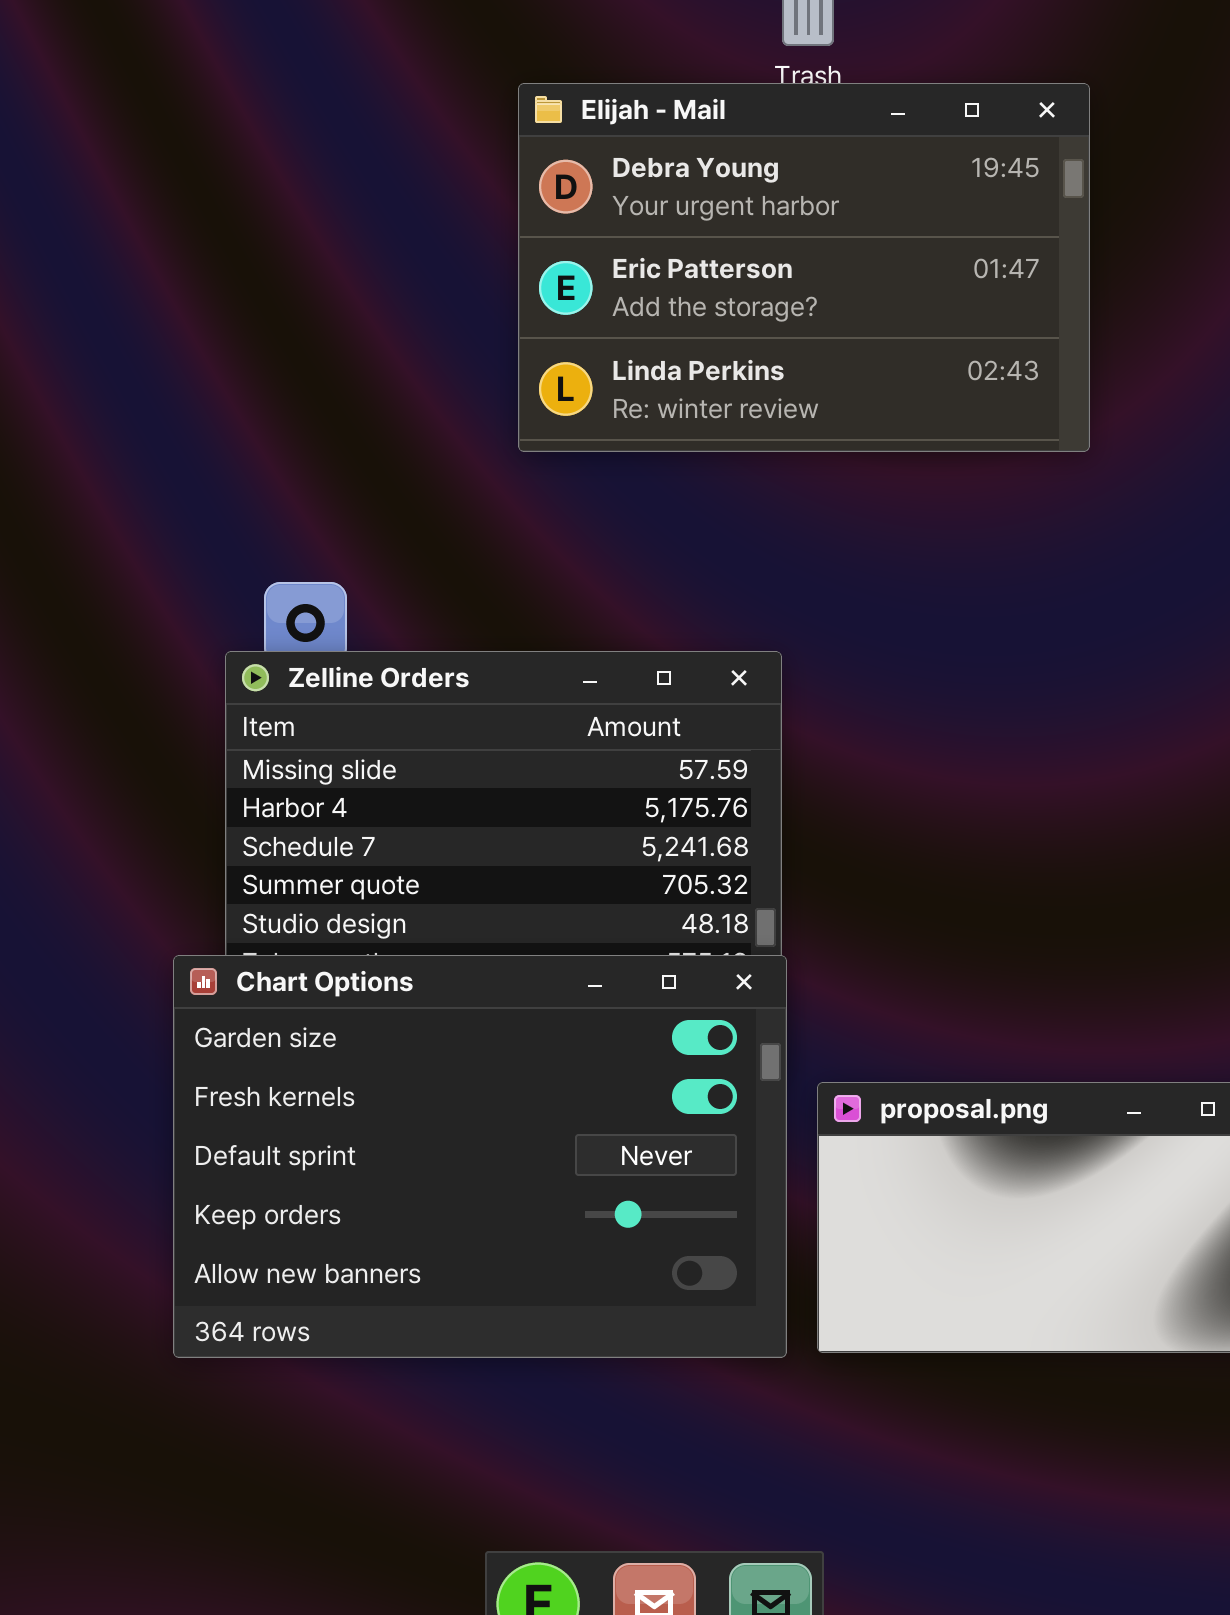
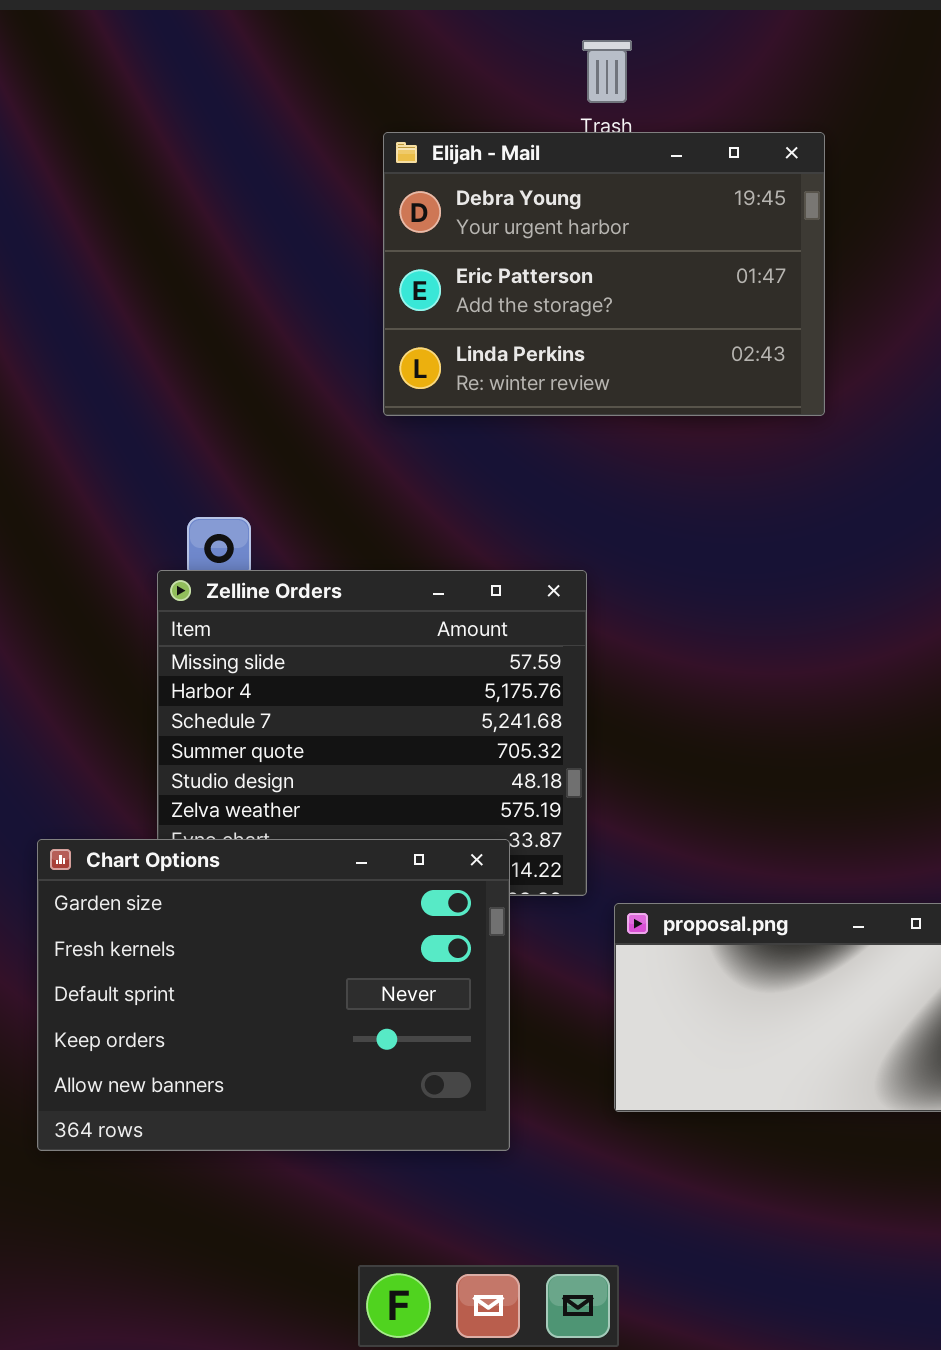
Chart Options: [173,955,787,1358] -> [37,839,510,1151], moved

